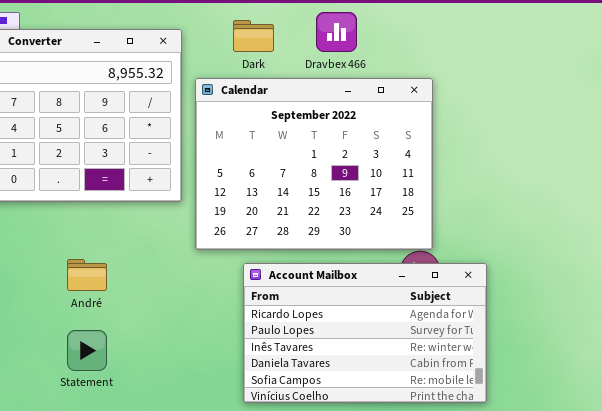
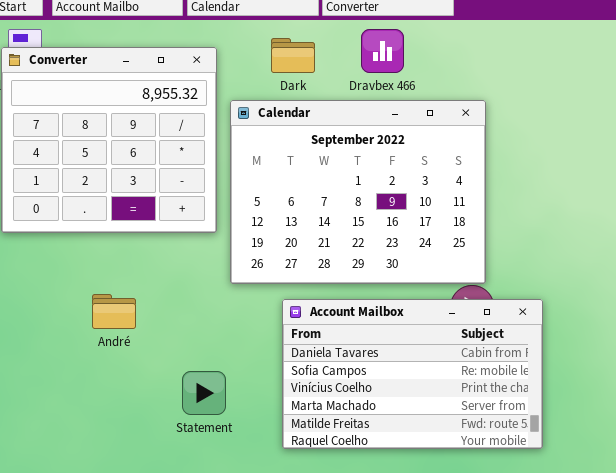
Account Mailbox: [243,263,487,403] -> [282,299,543,449], scrolled down 3 rows
Statement: [67,330,107,371] -> [182,371,226,415], moved

